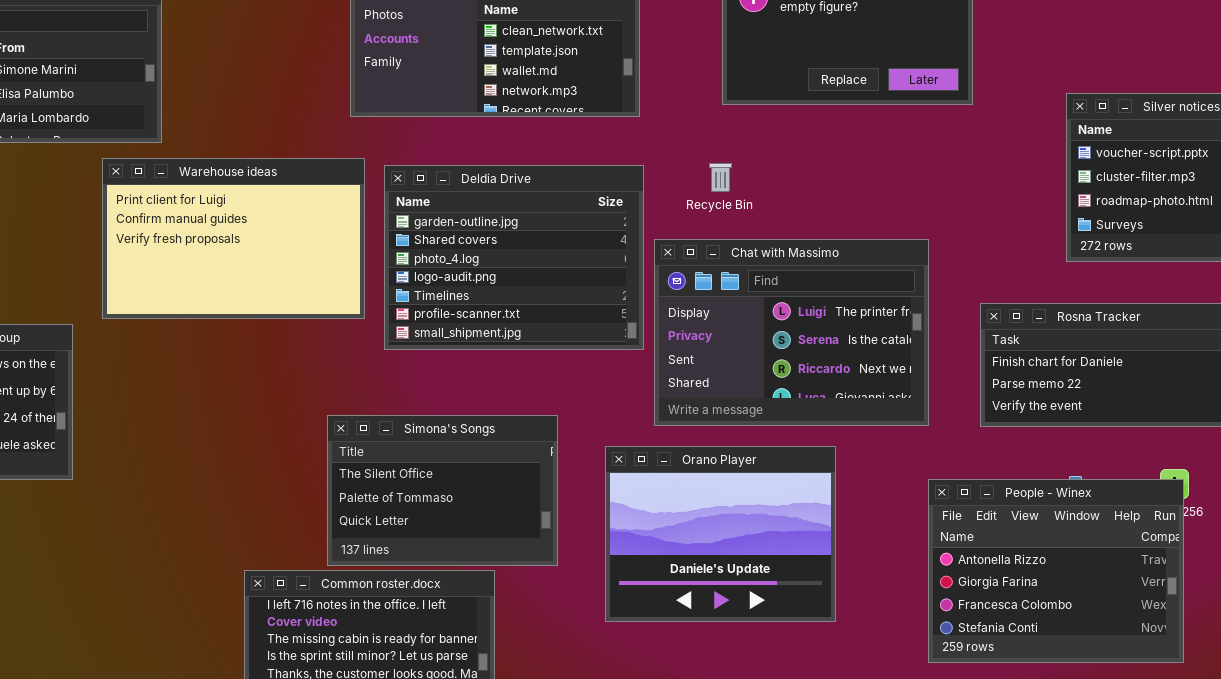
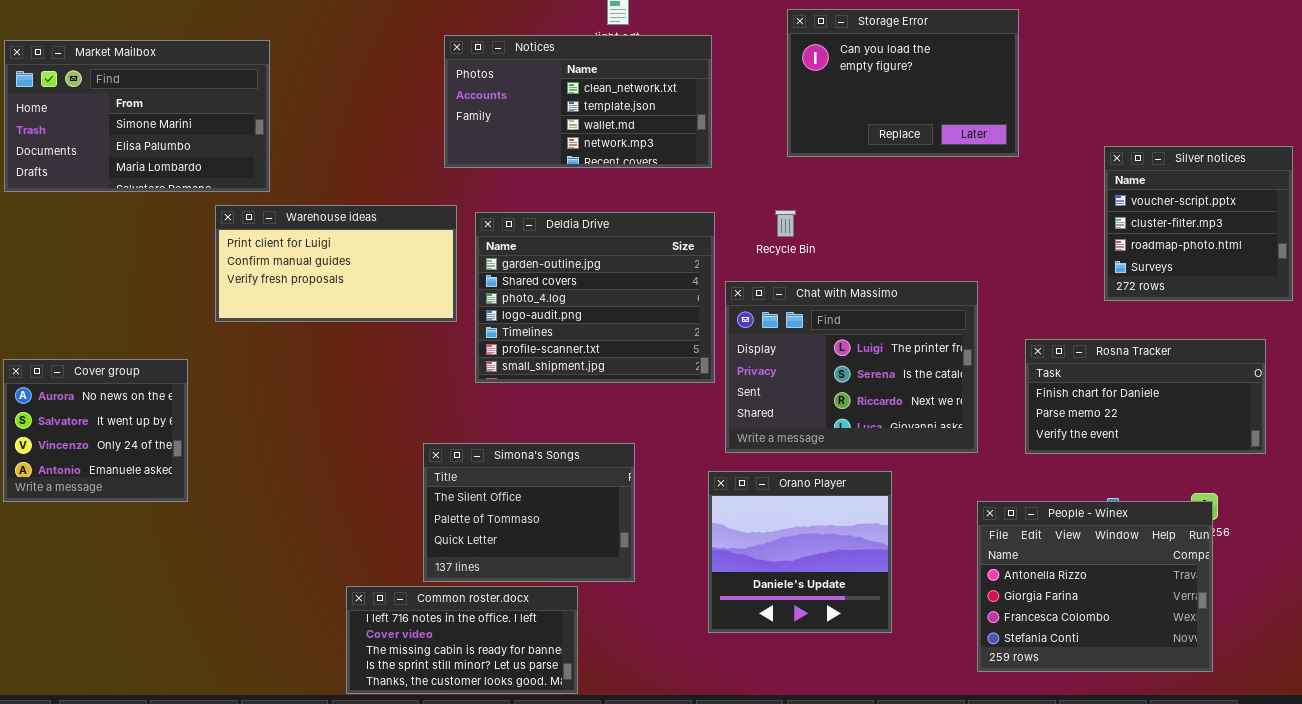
Warehouse ideas: [102,158,365,319] -> [215,205,457,322], resized
Orano Player: [605,446,836,622] -> [708,471,892,633], resized

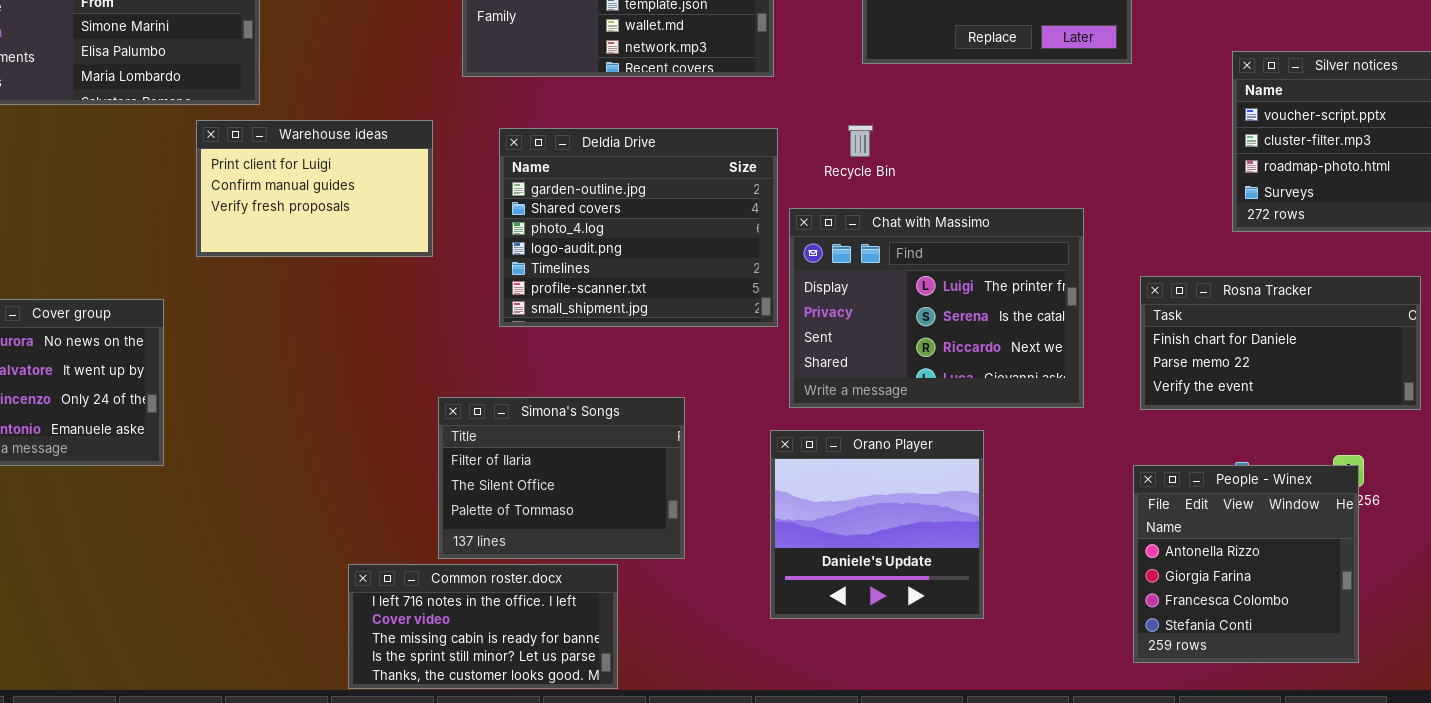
Warehouse ideas: [215,205,457,322] -> [196,120,433,257], resized
Simona's Songs: [423,443,635,582] -> [438,397,685,559], scrolled up 1 row
People - Winex: [977,501,1213,672] -> [1133,465,1359,663], resized

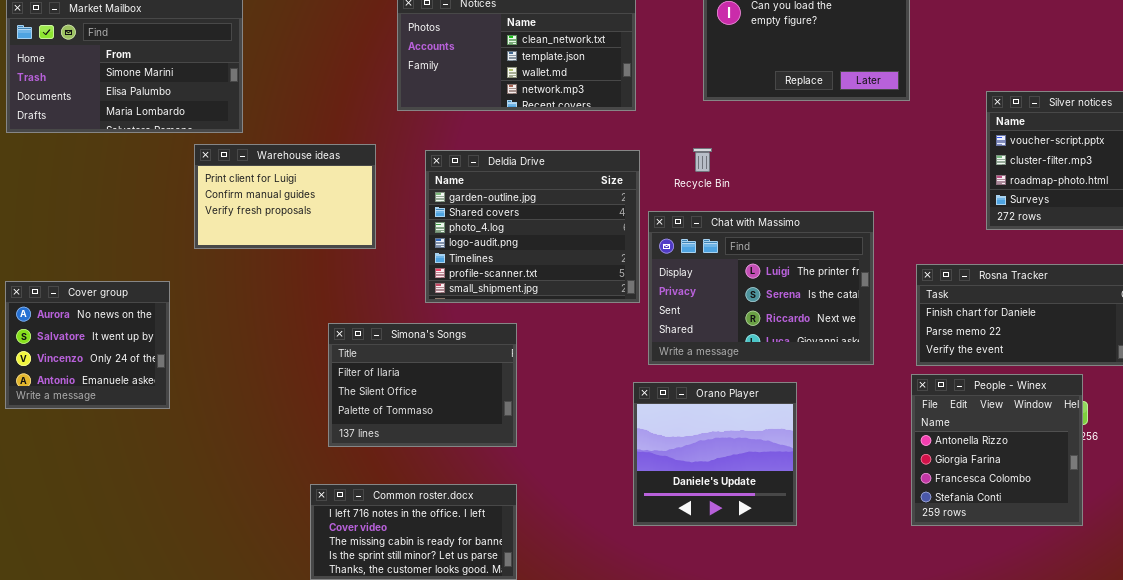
Simona's Songs: [438,397,685,559] -> [328,323,517,447], moved
People - Winex: [1133,465,1359,663] -> [911,374,1083,526], moved

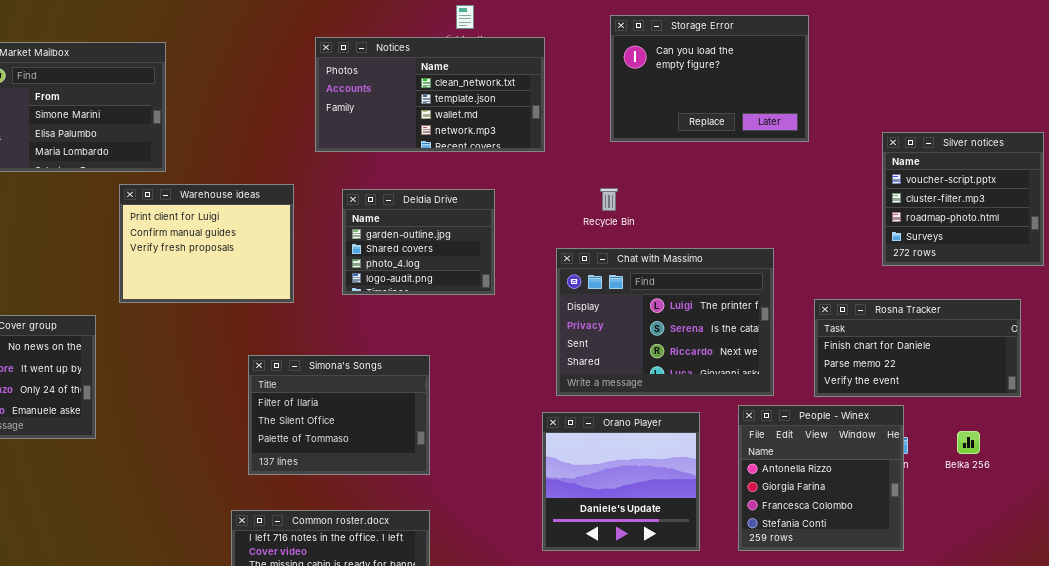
Warehouse ideas: [194,144,376,249] -> [119,184,294,303], resized
Deldia Drive: [425,150,640,303] -> [342,189,495,295], resized
People - Winex: [911,374,1083,526] -> [738,405,904,551], moved

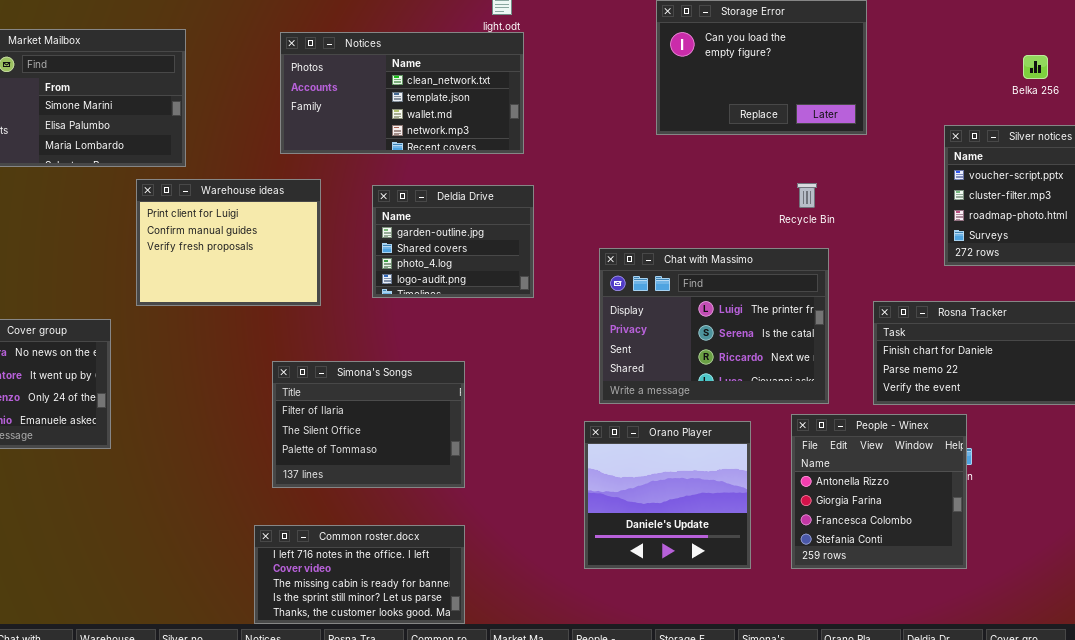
Notices: [315,37,545,152] -> [280,32,524,154], moved
Recycle Bin: [600,188,618,211] -> [797,183,817,208], moved
Belka 256: [957,431,980,454] -> [1023,55,1048,79], moved

